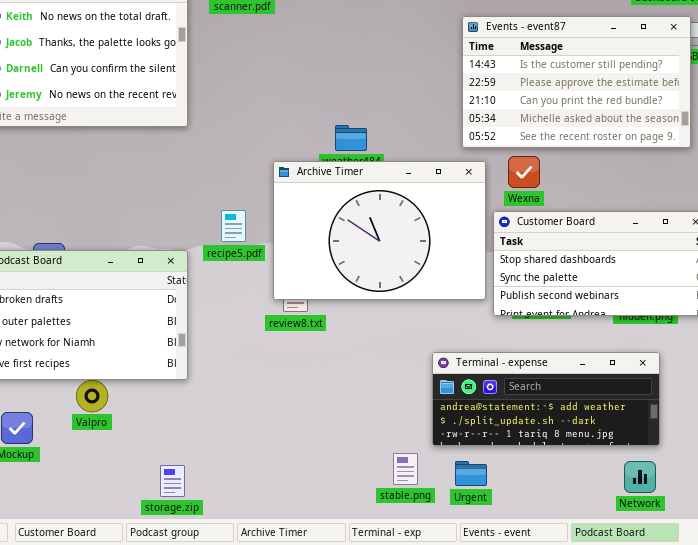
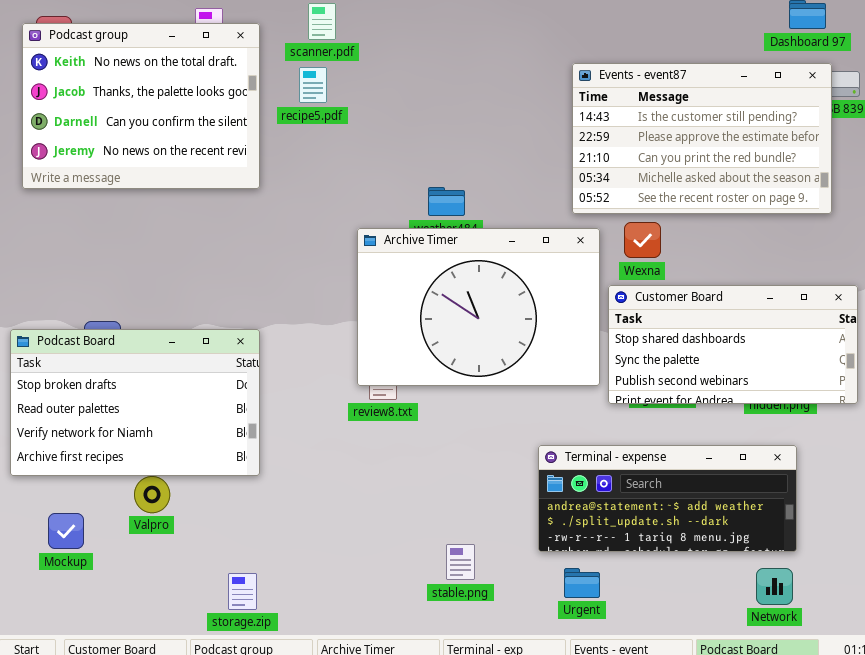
recipe5.pdf: [221,210,246,242] -> [299,67,327,103], moved
stable.png: [393,453,418,485] -> [446,544,475,580], moved

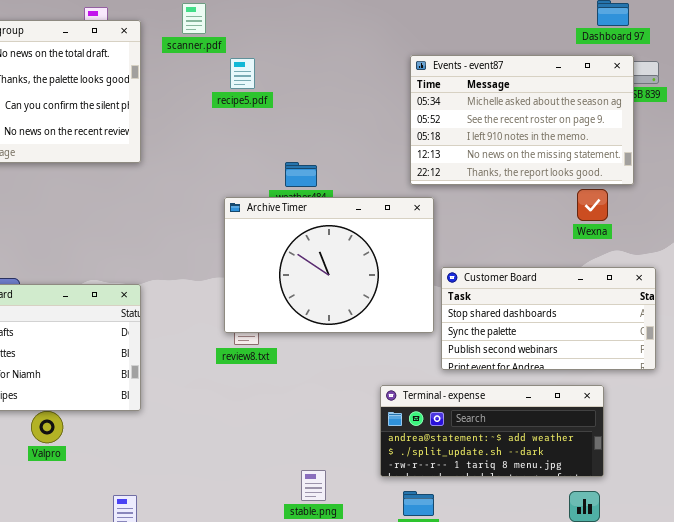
Events - event87: [572,63,832,214] -> [410,55,634,185], scrolled down 3 rows
recipe5.pdf: [299,67,327,103] -> [230,58,255,89], moved
Wexna: [624,222,661,258] -> [577,189,608,221], moved
Customer Board: [608,285,858,404] -> [441,267,656,370], moved

